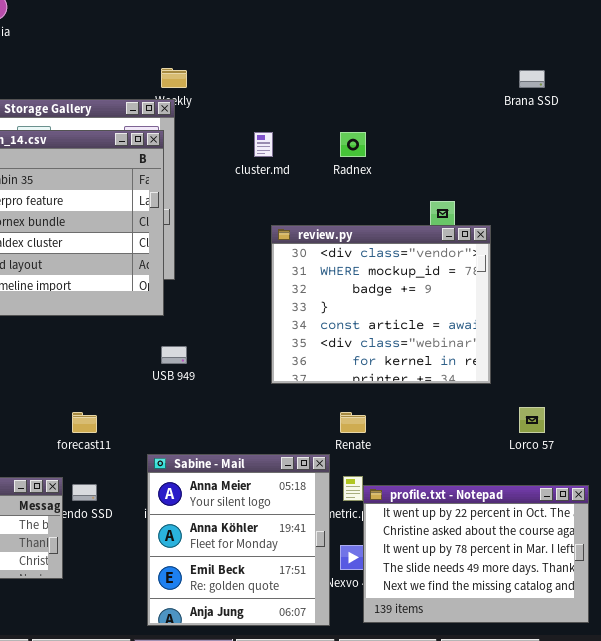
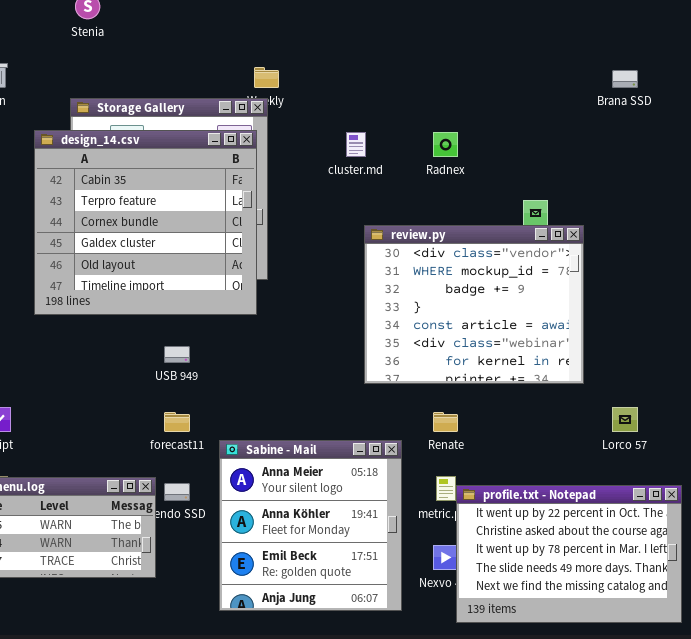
USB 949: [161,346,187,364] -> [164,346,190,363], moved
Sabine - Mail: [147,454,330,626] -> [219,440,402,611], moved

